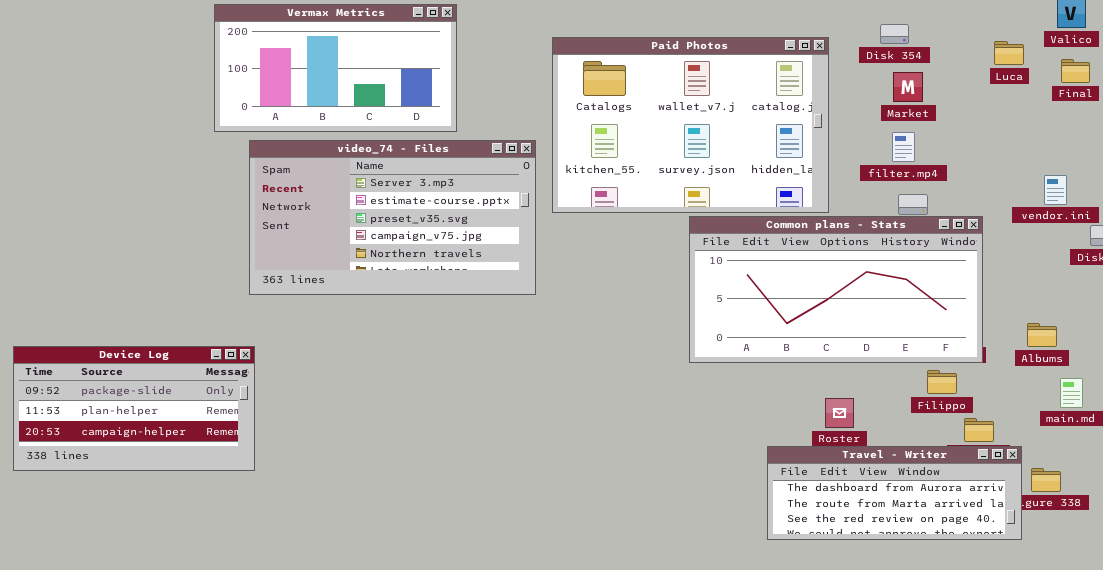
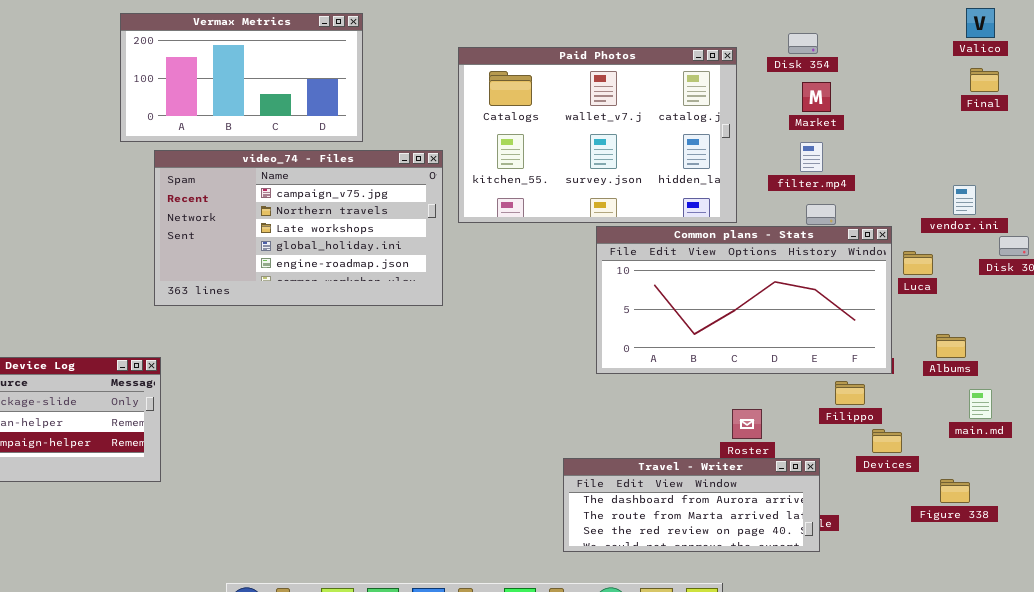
Luca: [994,41,1024,65] -> [903,251,933,275], moved
video_74 - Files: [249,140,536,295] -> [154,150,443,306], scrolled down 3 rows
Travel - Writer: [767,446,1022,540] -> [563,458,820,552], moved

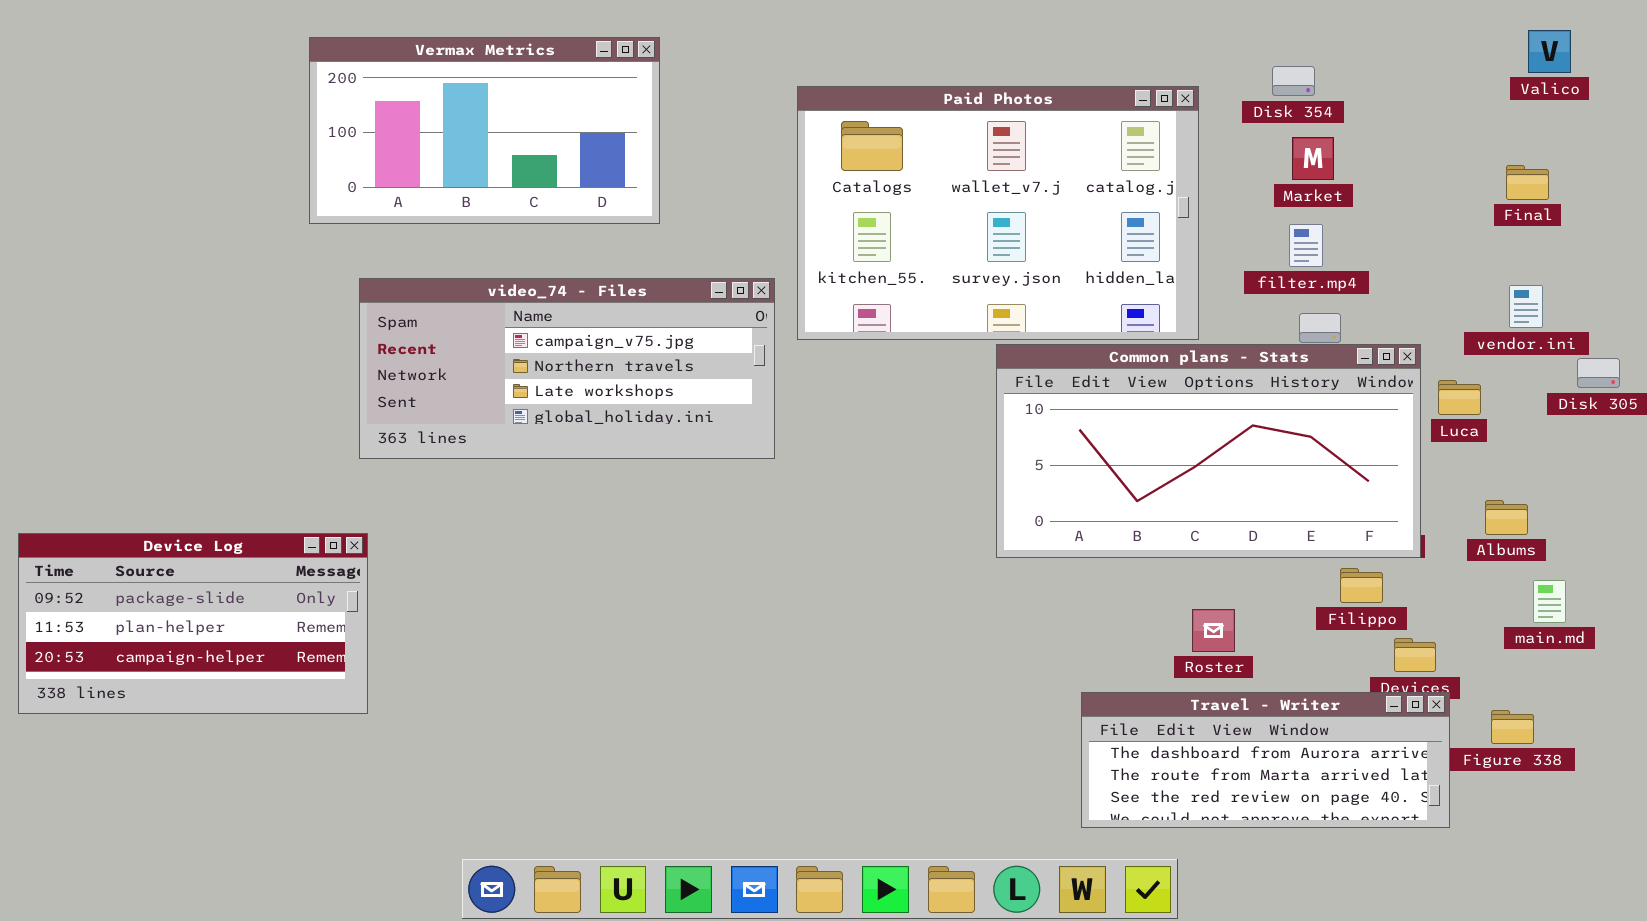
Final: [970,68,999,92] -> [1506,165,1549,200], moved
video_74 - Files: [154,150,443,306] -> [359,278,775,459], resized
Travel - Writer: [563,458,820,552] -> [1081,692,1450,828], moved

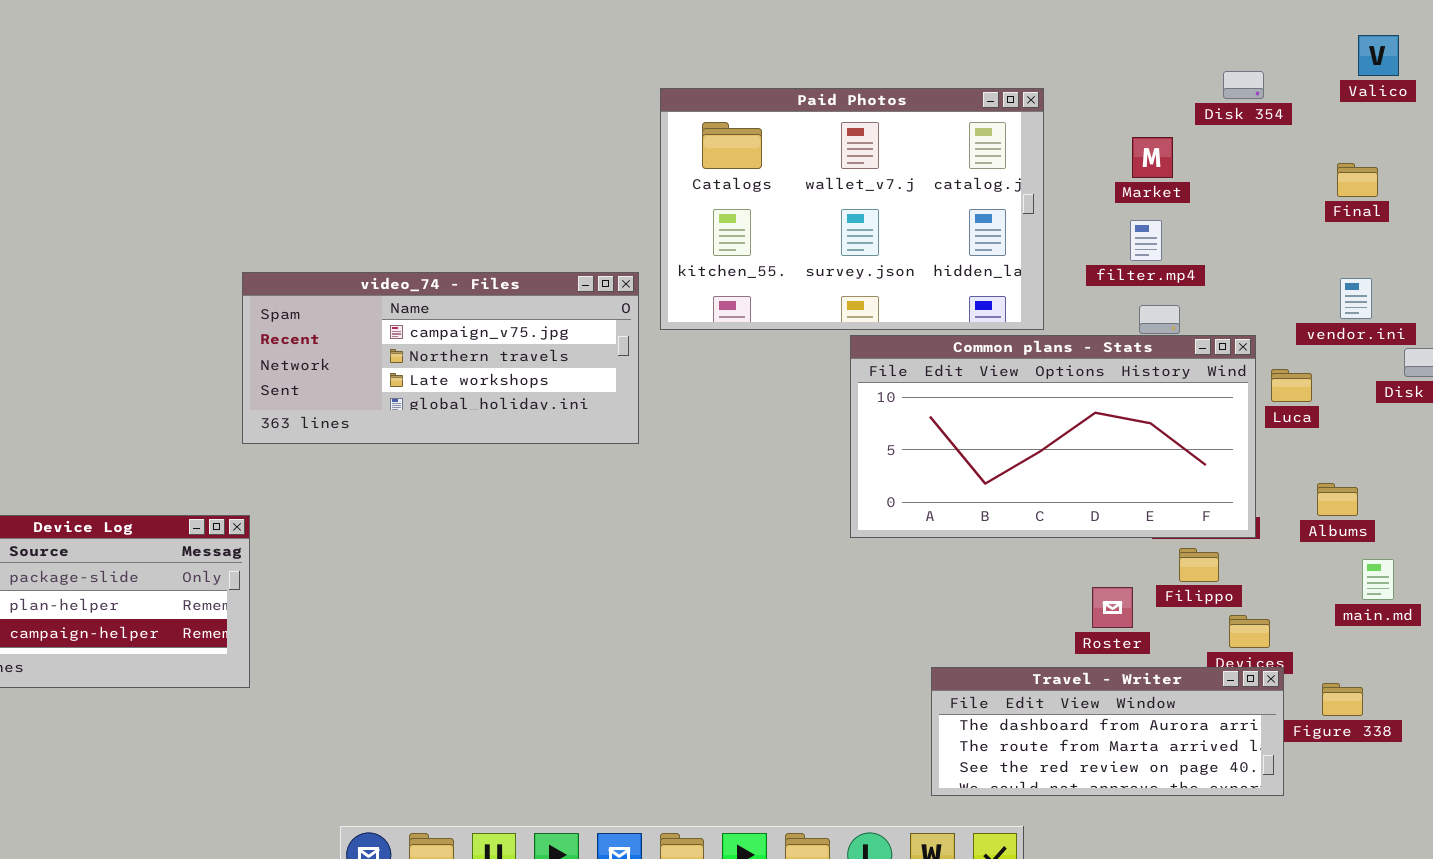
Vermax Metrics: [309,37,660,224] -> none, closed
Disk 354: [1272,66,1315,96] -> [1223,71,1264,99], moved
Roster: [1192,609,1235,652] -> [1092,587,1133,628], moved

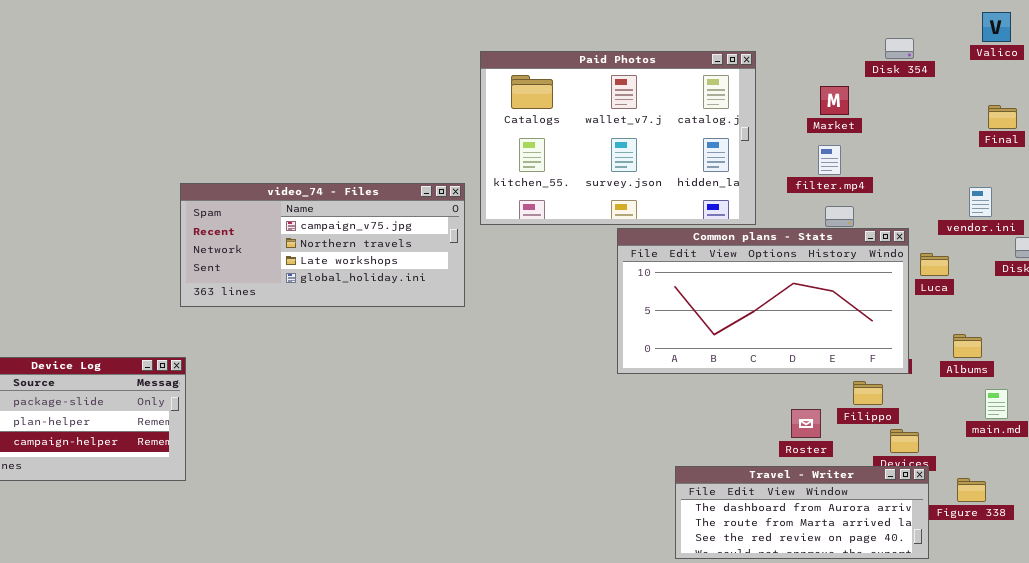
Final: [1337,163,1378,197] -> [988,105,1017,129], moved

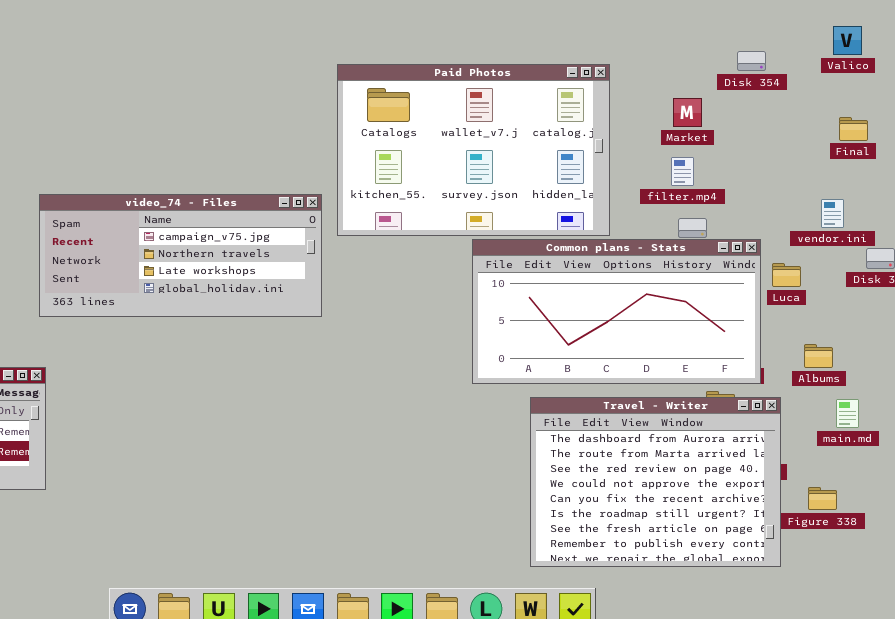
Travel - Writer: [675,466,929,559] -> [530,397,781,567], resized

